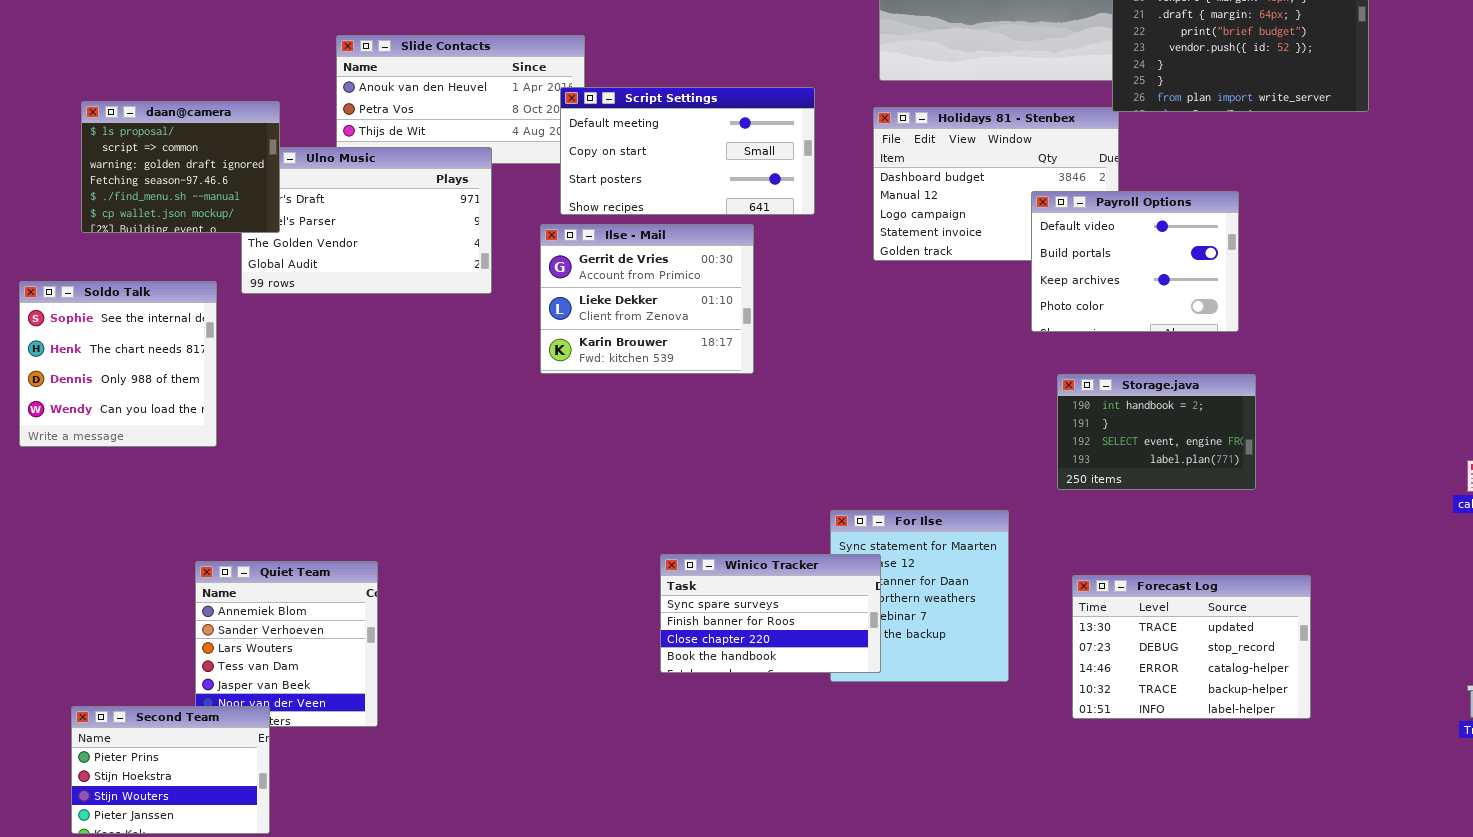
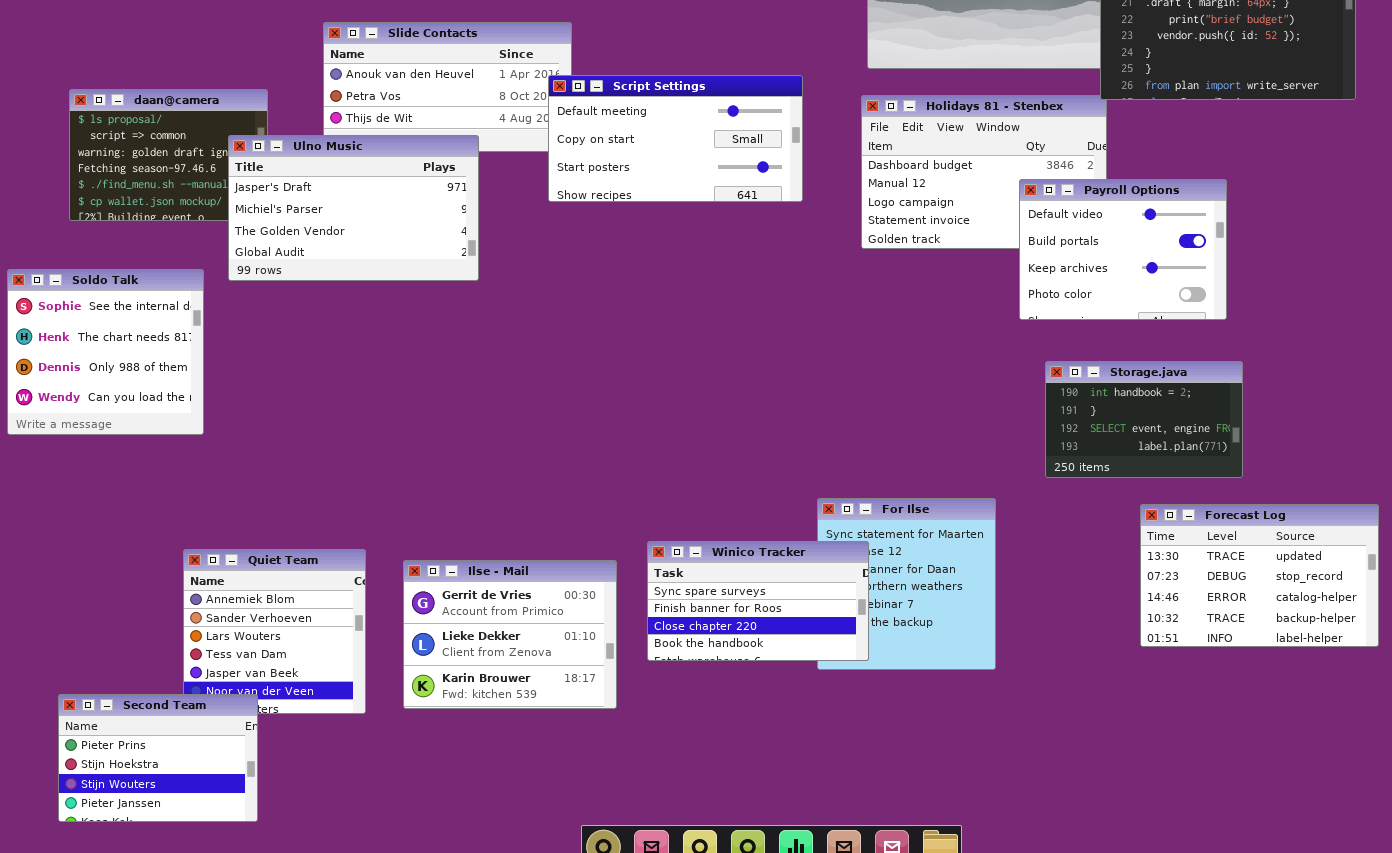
Ulno Music: [241,147,492,294] -> [228,135,479,281], raised
Ilse - Mail: [540,224,754,374] -> [403,560,617,709], moved
Forecast Log: [1072,575,1311,719] -> [1140,504,1379,647], moved

